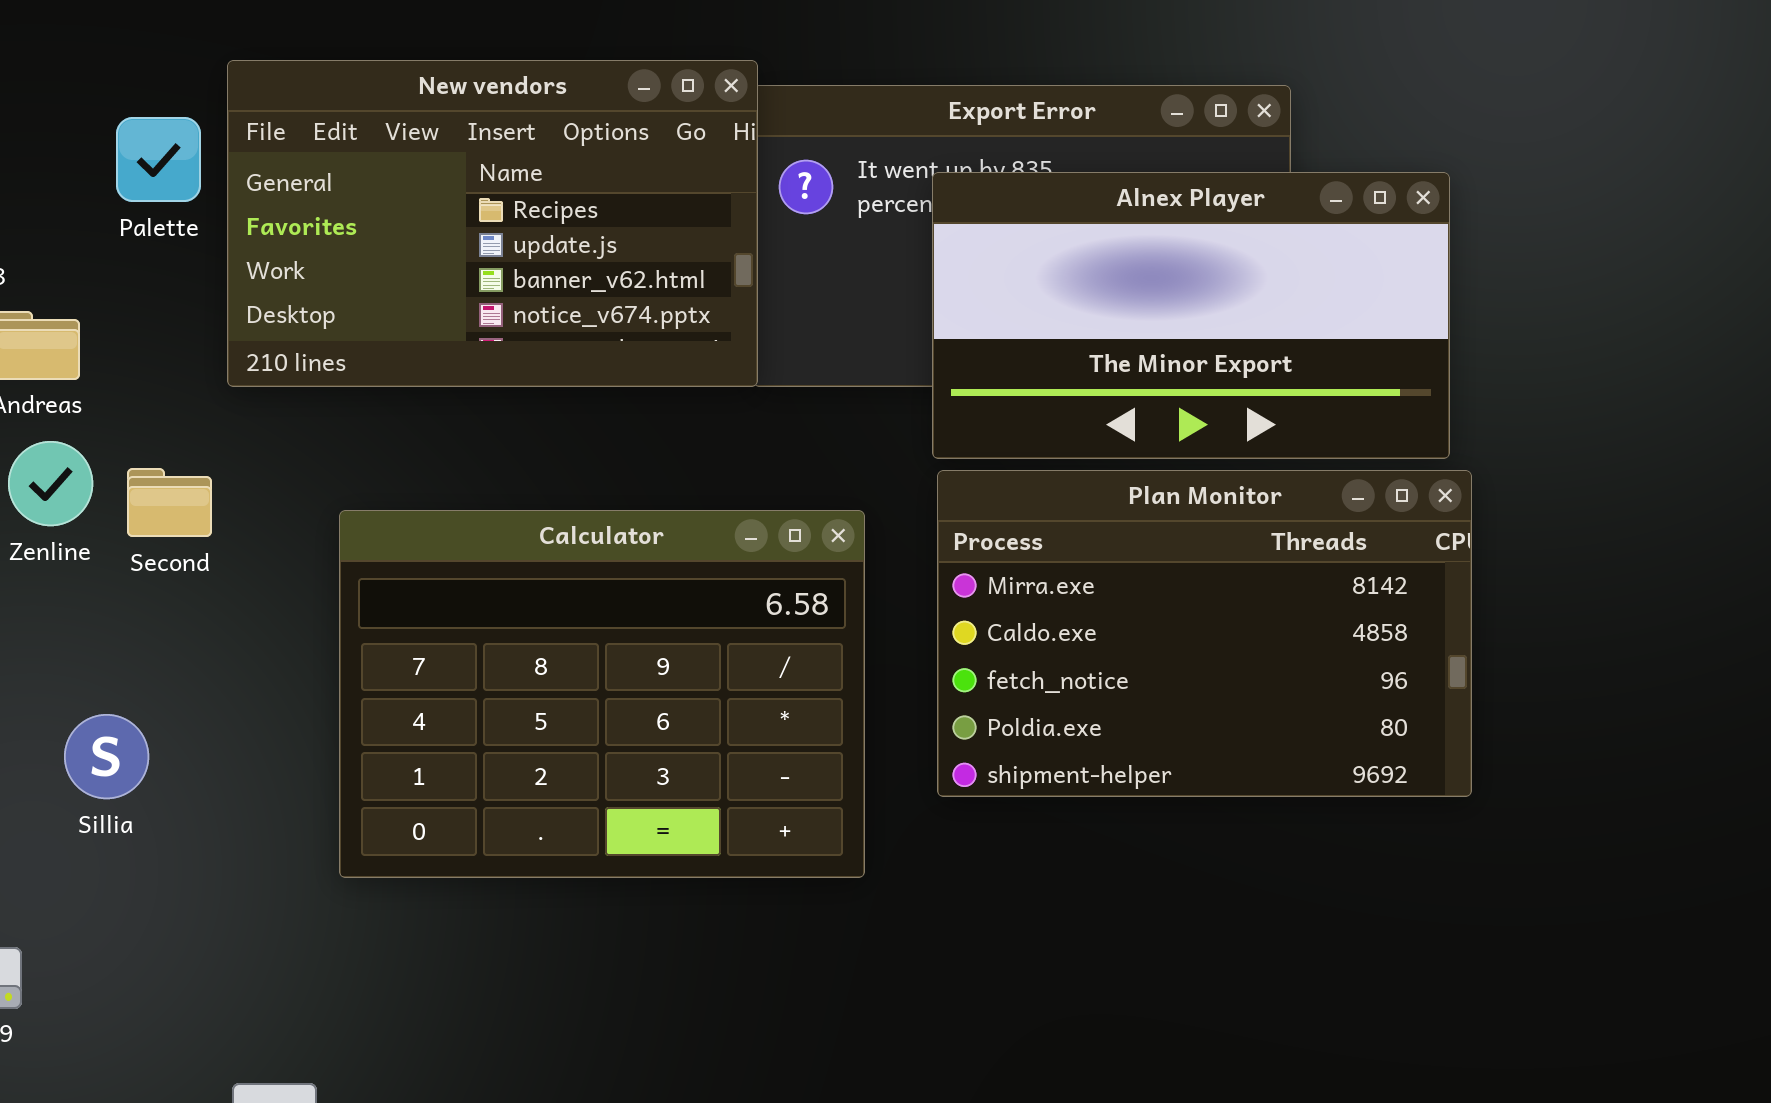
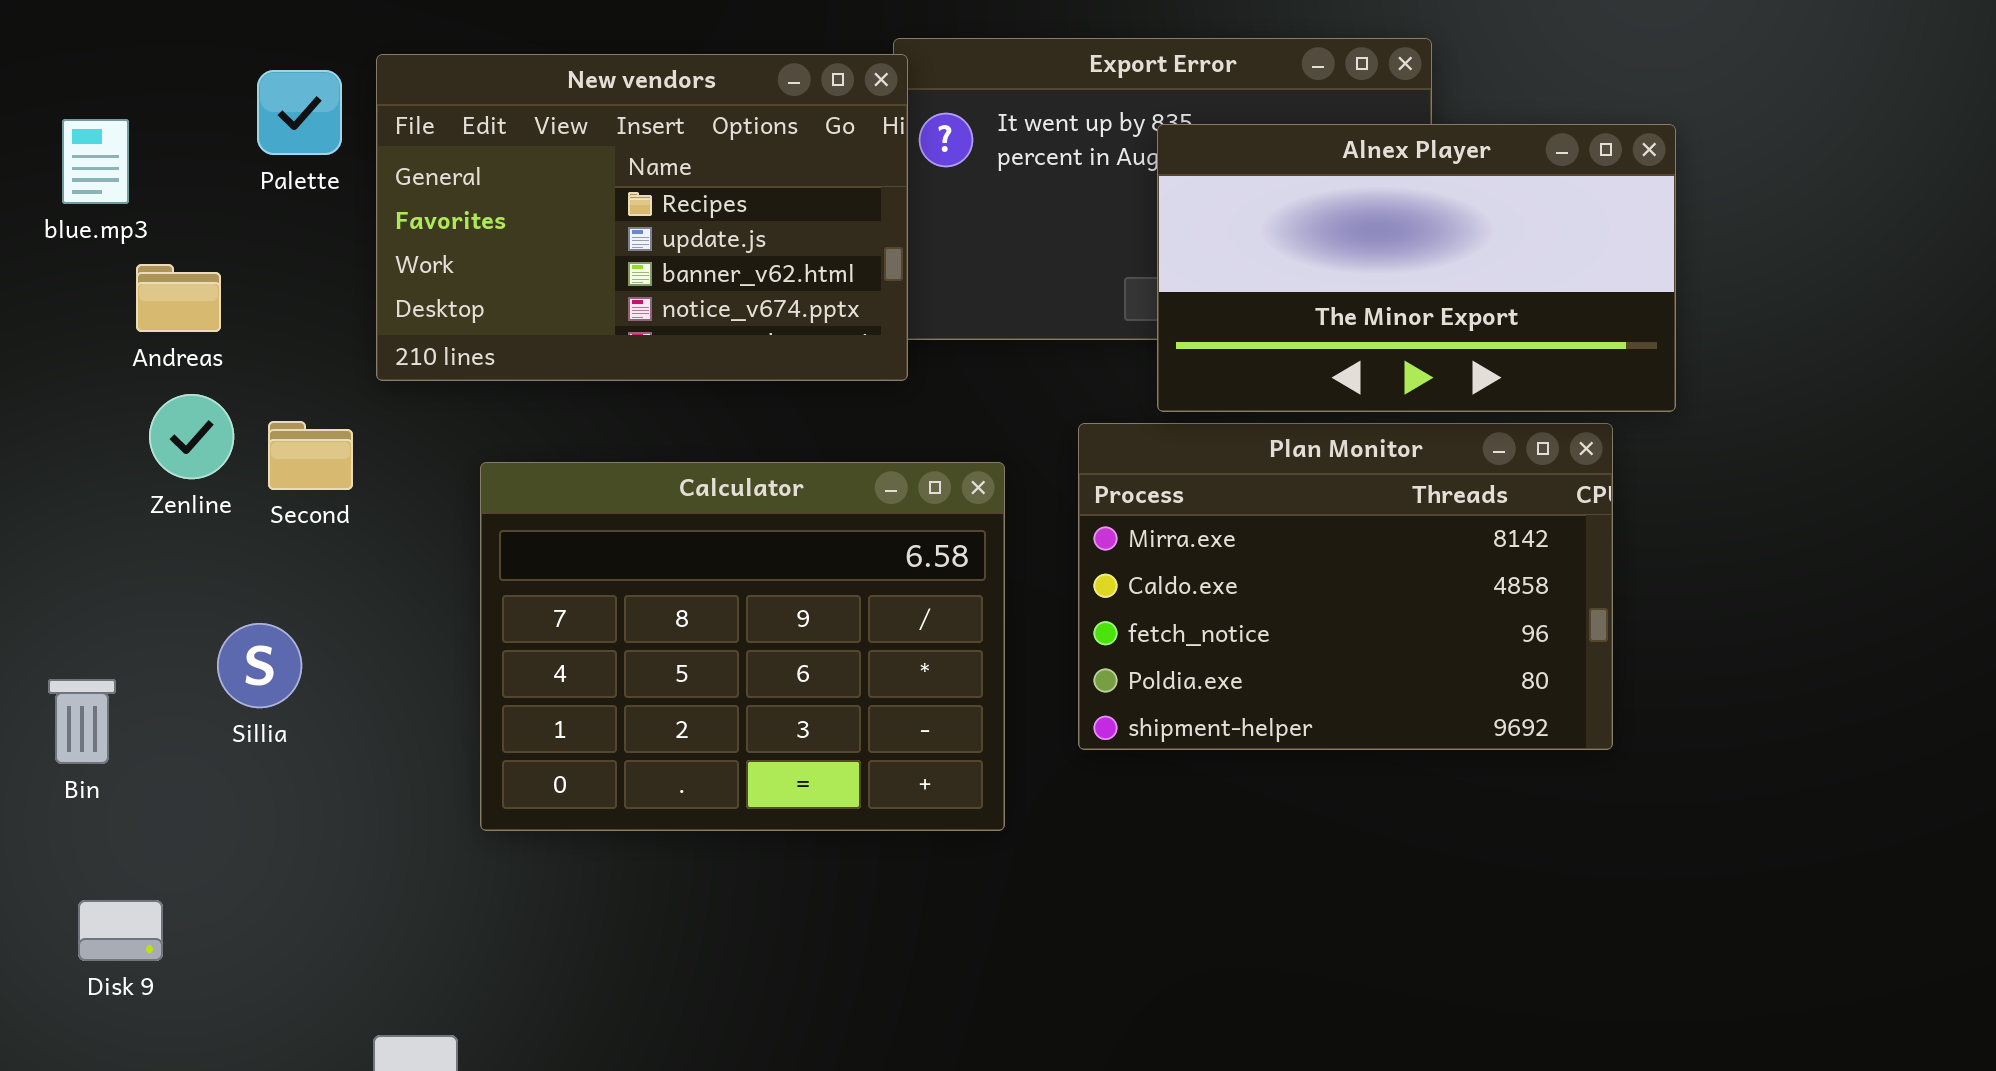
New vendors: [227,60,758,387] -> [376,54,908,381], moved
Alnex Player: [932,172,1450,459] -> [1157,124,1676,412], moved
Sillia: [64,714,149,799] -> [217,623,302,708], moved

